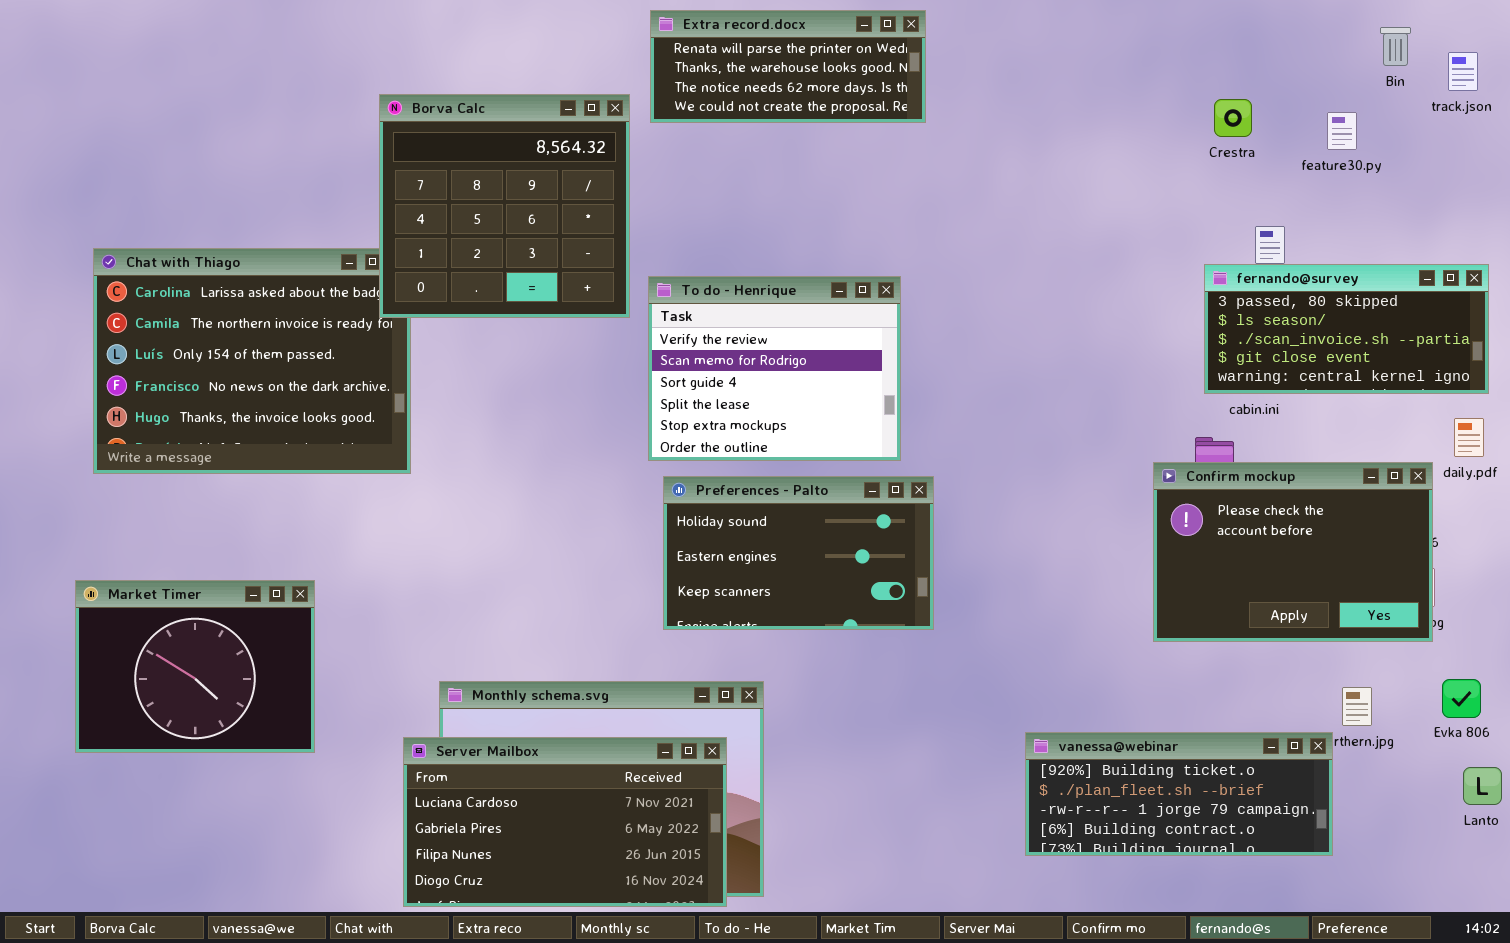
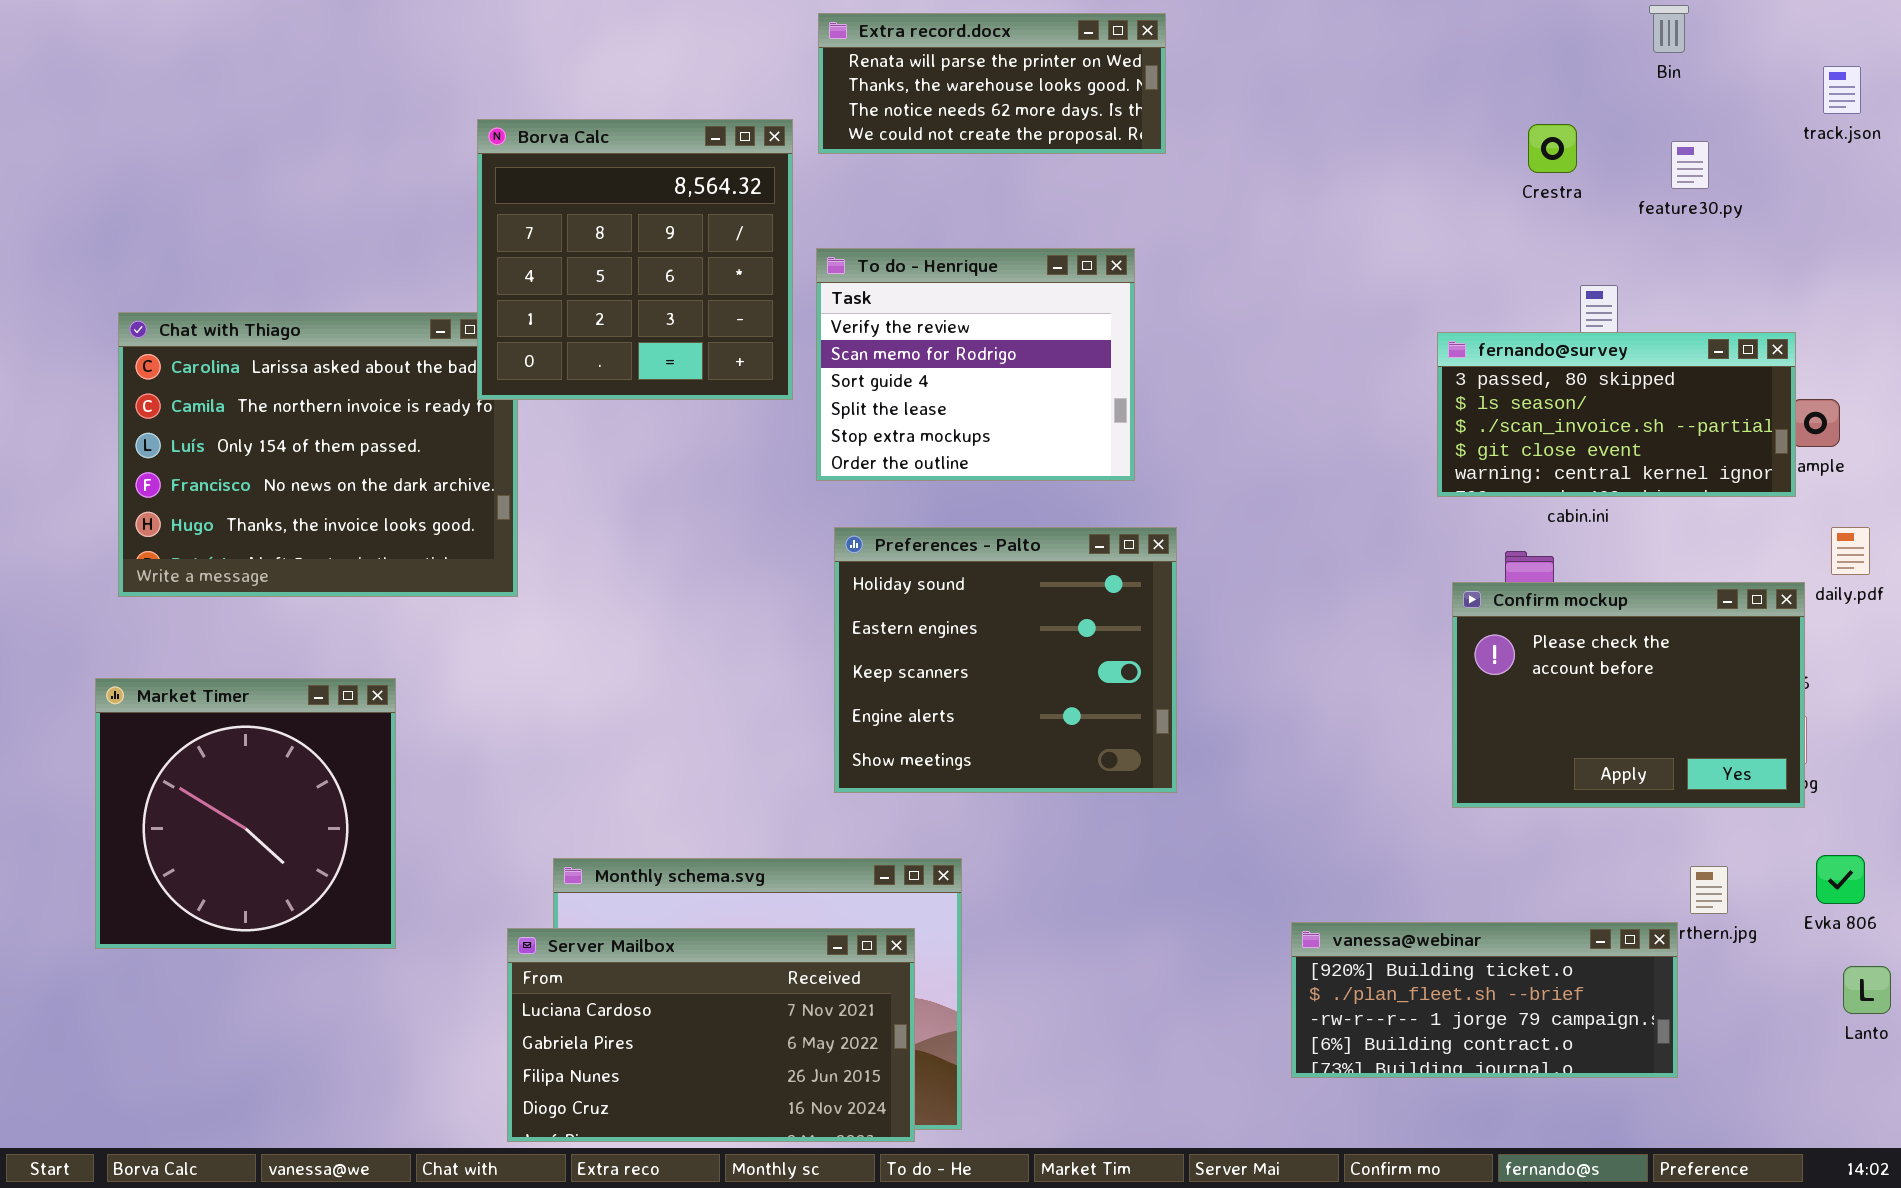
Bin: [1380,27,1411,66] -> [1649,5,1689,53], moved
fernando@survey: [1204,264,1489,394] -> [1437,332,1796,497], moved
To do - Henrique: [648,276,901,461] -> [816,248,1135,481], moved
Preferences - Palto: [663,476,934,630] -> [834,527,1177,793], resized
Market Timer: [75,580,315,753] -> [95,678,396,949], resized

